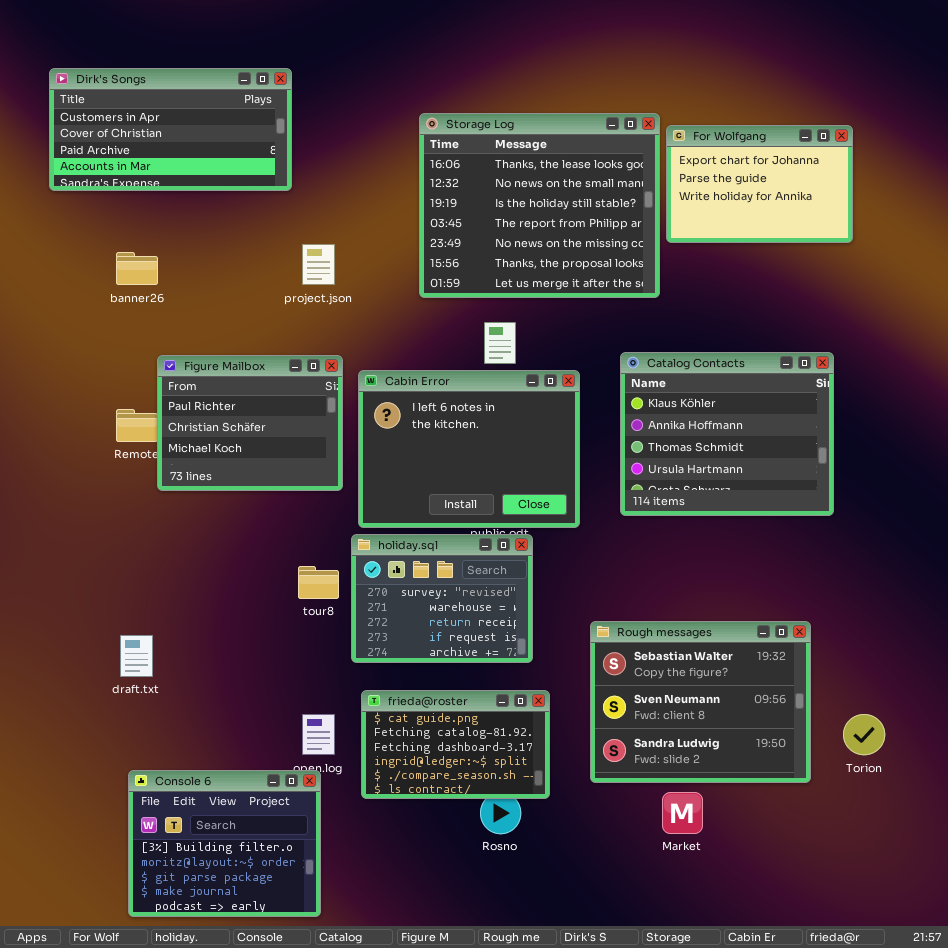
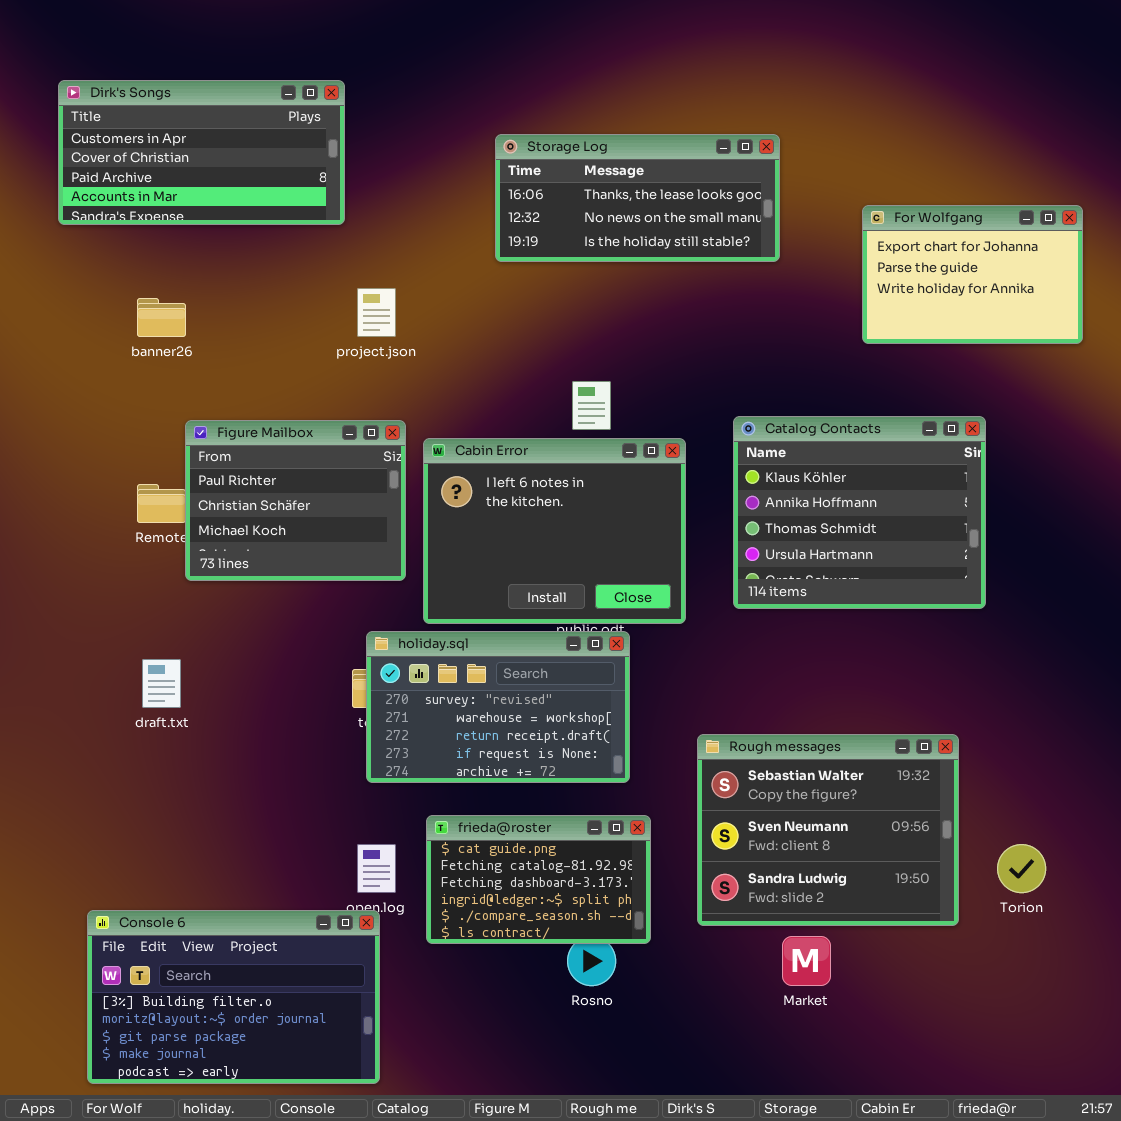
Storage Log: [419,113,660,298] -> [495,134,780,262], resized
For Wolfgang: [666,125,853,243] -> [862,205,1083,344], moved
holiday.sql: [351,534,533,663] -> [366,631,630,783], resized
draft.txt: [120,635,153,677] -> [142,659,181,708], moved
Console 6: [128,770,321,917] -> [87,910,380,1084], resized

